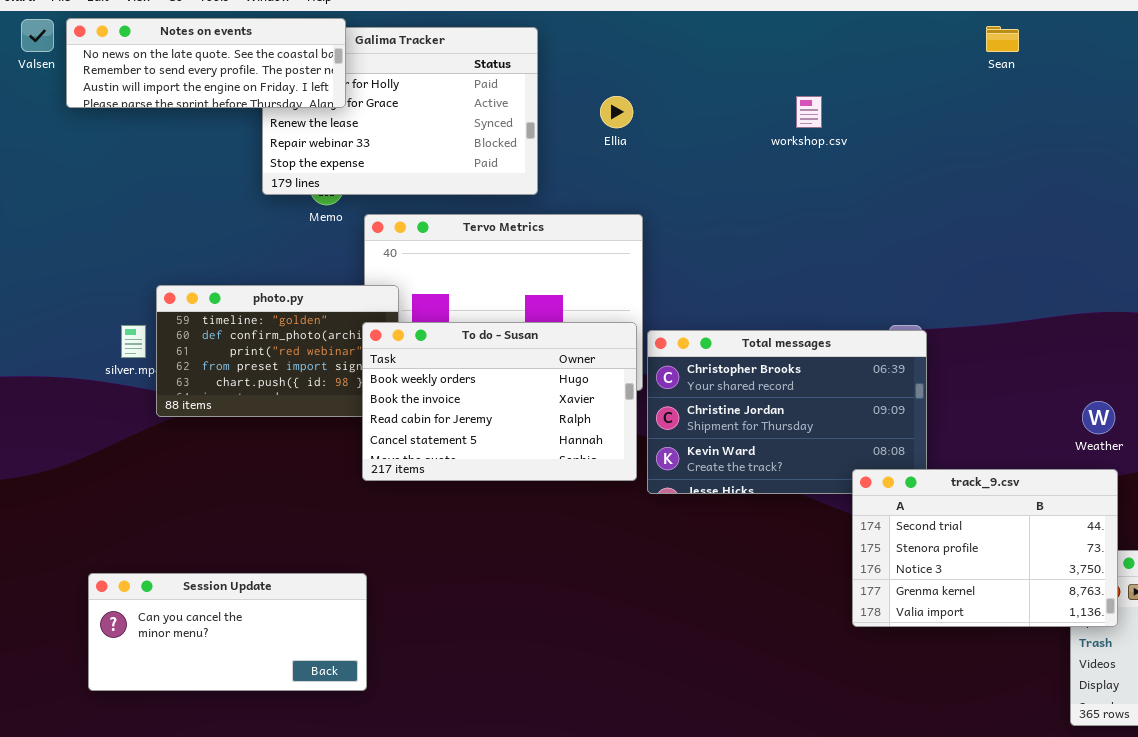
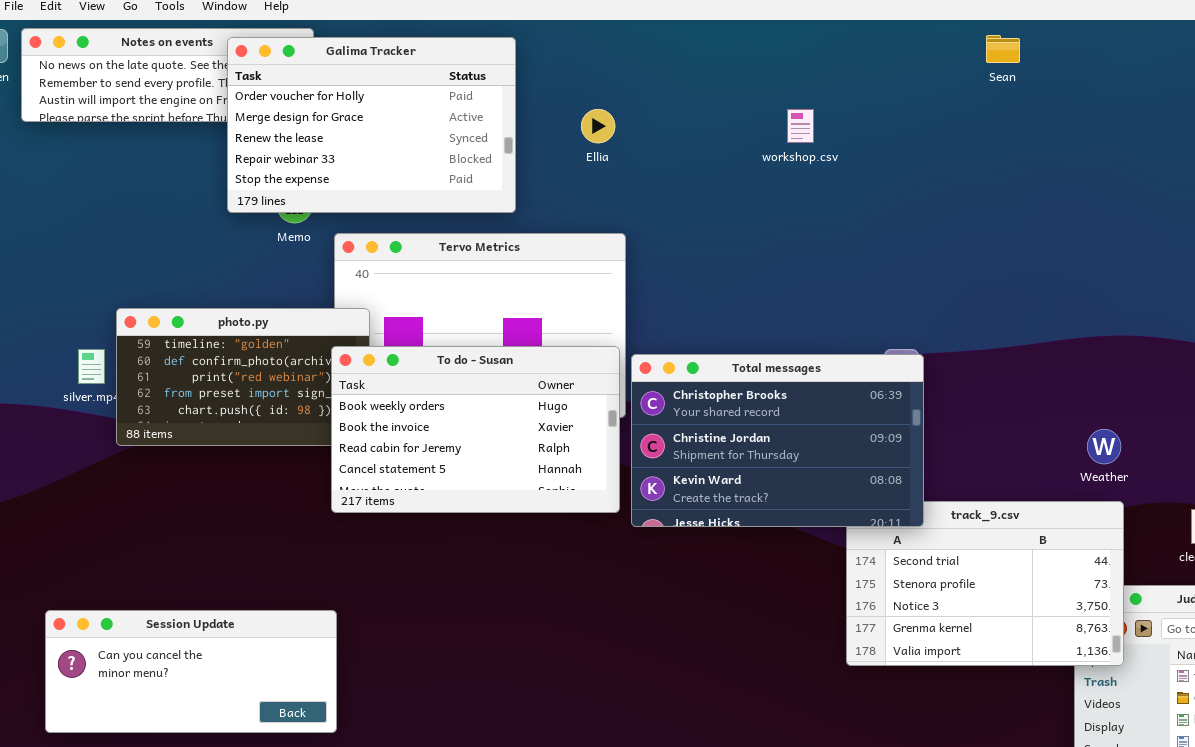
Galima Tracker: [262,27,538,195] -> [227,37,516,213], raised
Total messages: [647,330,927,494] -> [631,354,924,527], raised

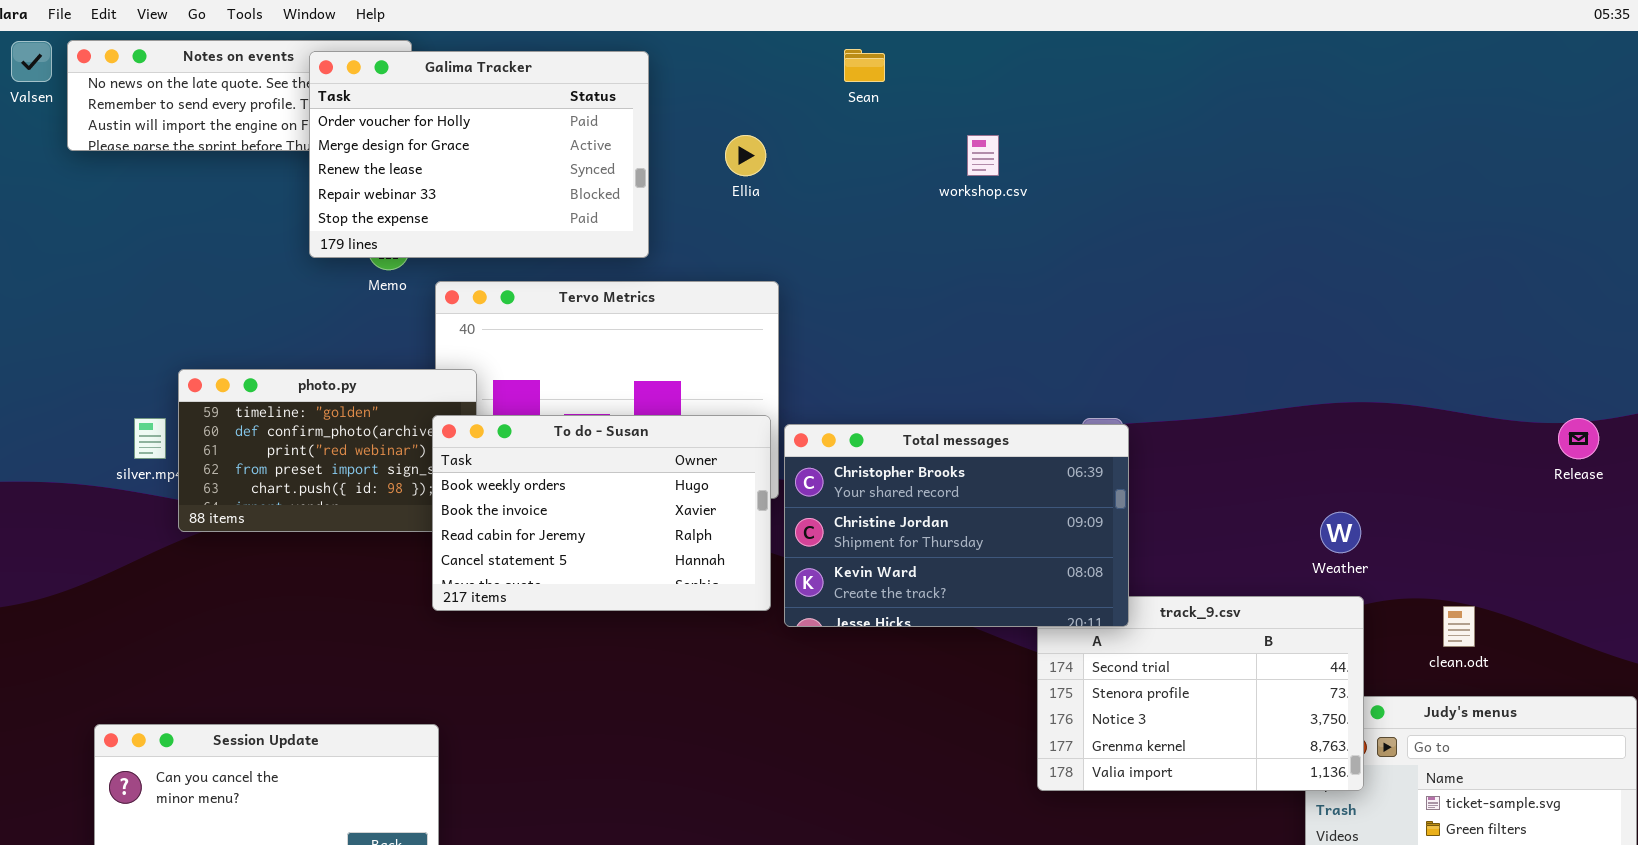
Sean: [986,35,1020,63] -> [844,49,885,82], moved

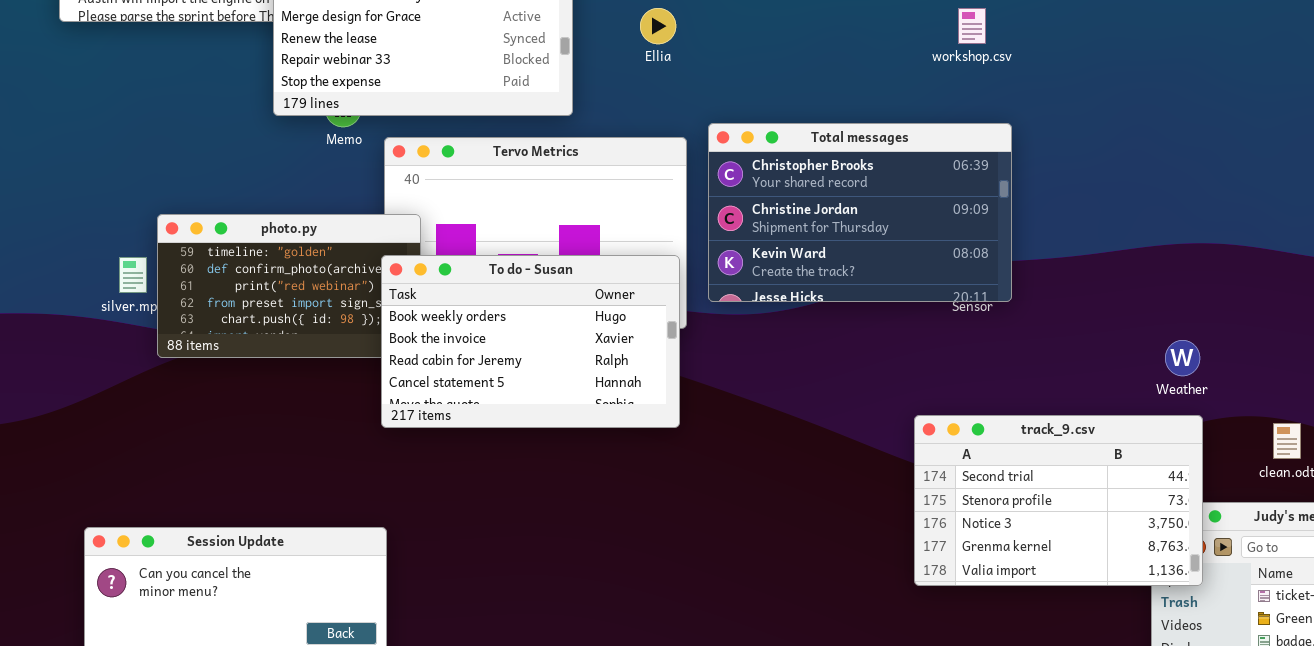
workshop.csv: [967,135,999,176] -> [958,8,986,44], moved
Total messages: [784,424,1129,627] -> [708,123,1012,302], moved

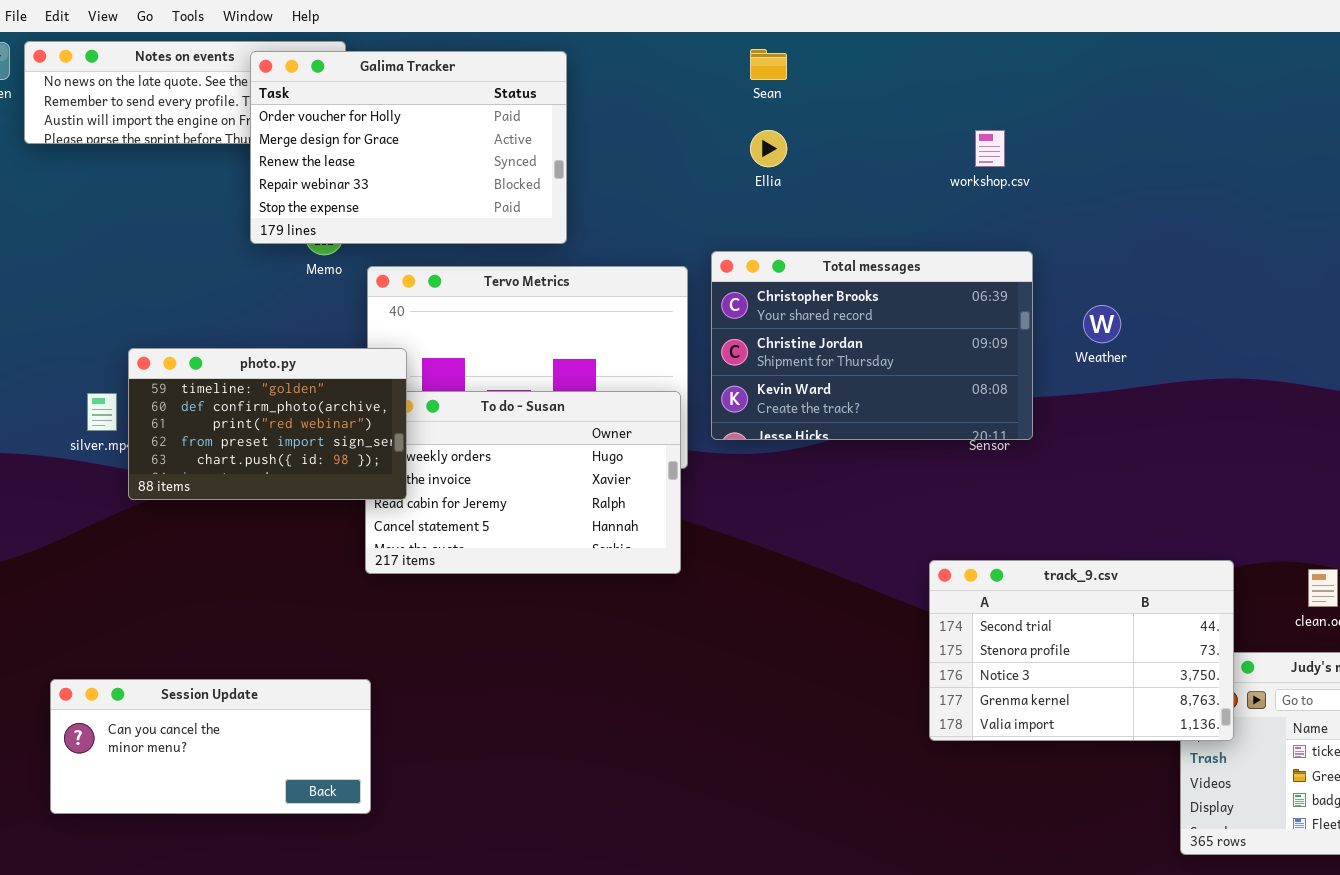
Ellia: [640,8,676,44] -> [750,130,787,167], moved
photo.py: [157,214,421,358] -> [128,348,407,500], raised
Weather: [1165,340,1200,376] -> [1083,305,1121,343], moved

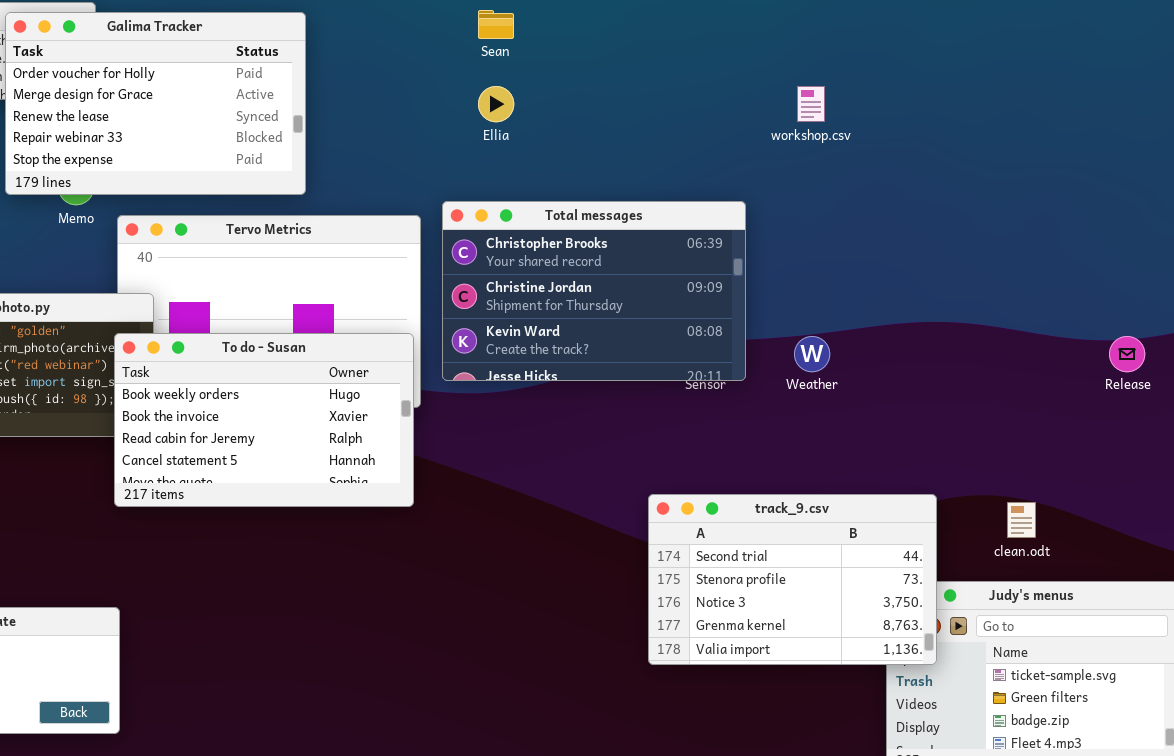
workshop.csv: [975,130,1005,167] -> [797,86,825,122], moved
Weather: [1083,305,1121,343] -> [794,336,830,372], moved
To do - Susan: [365,391,681,574] -> [114,333,414,507], raised

